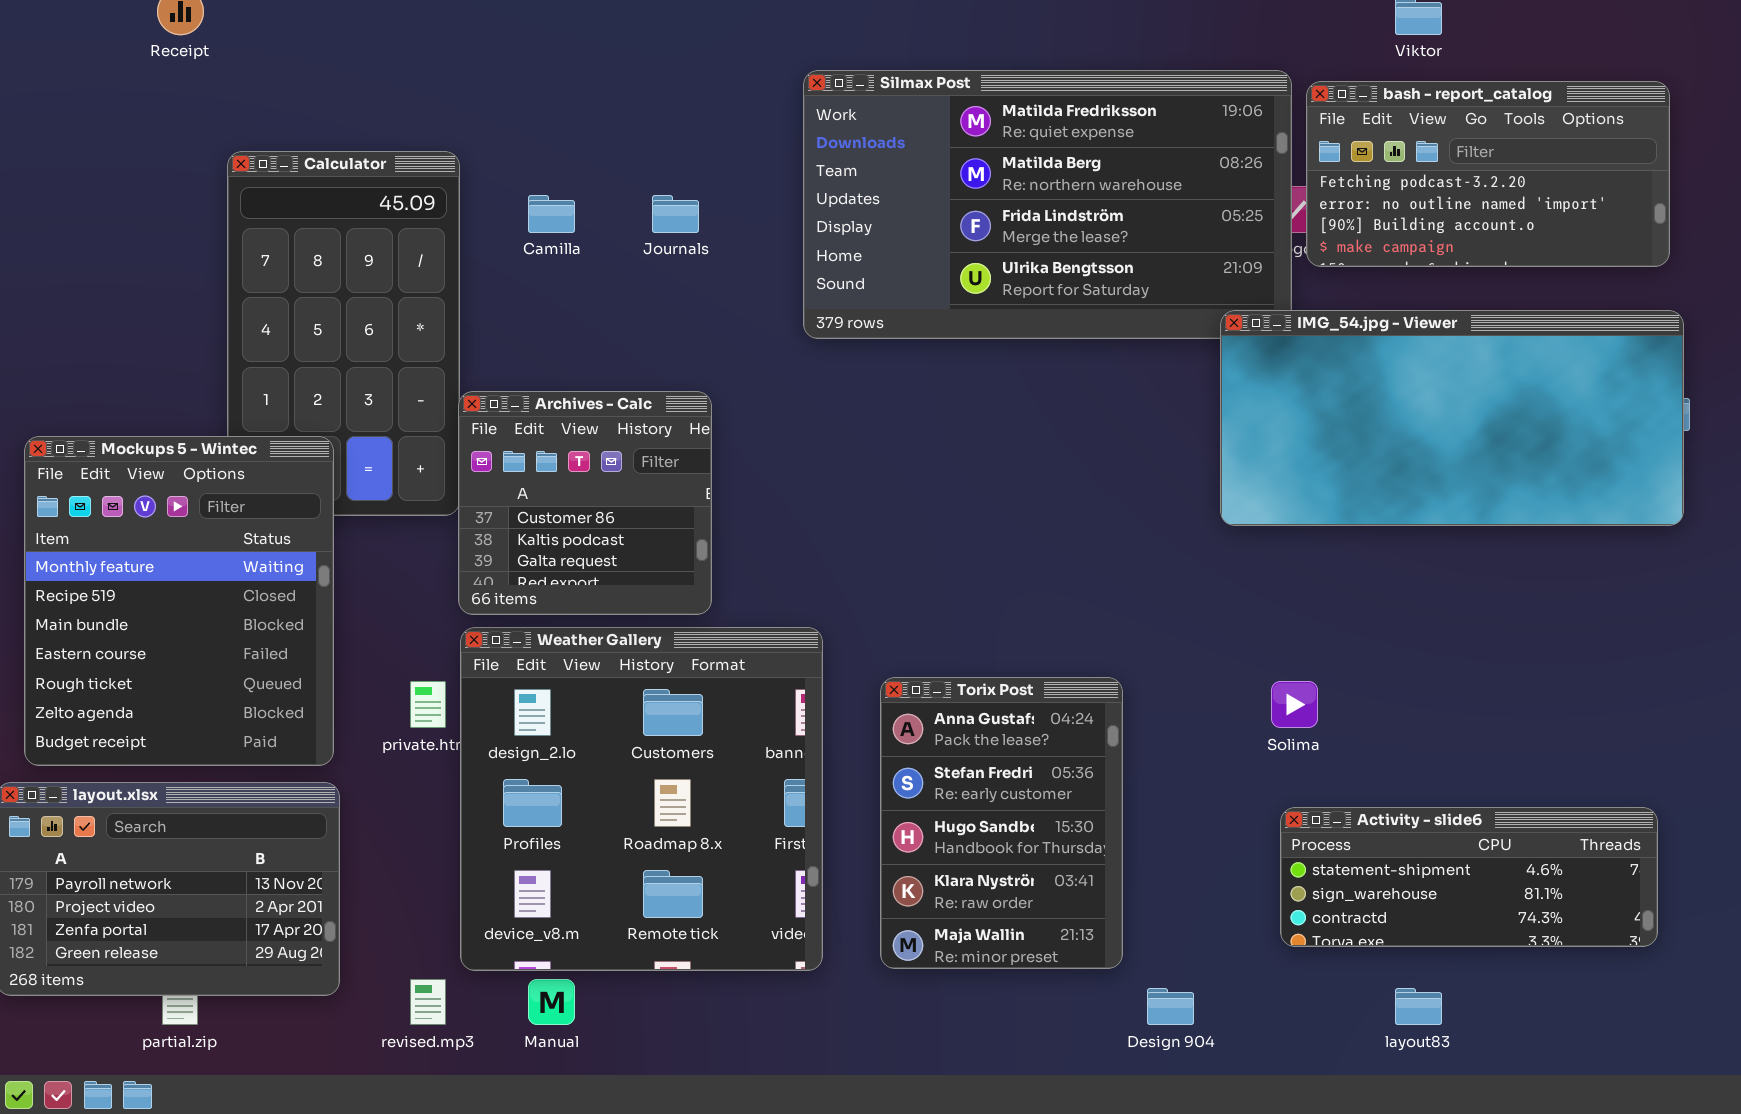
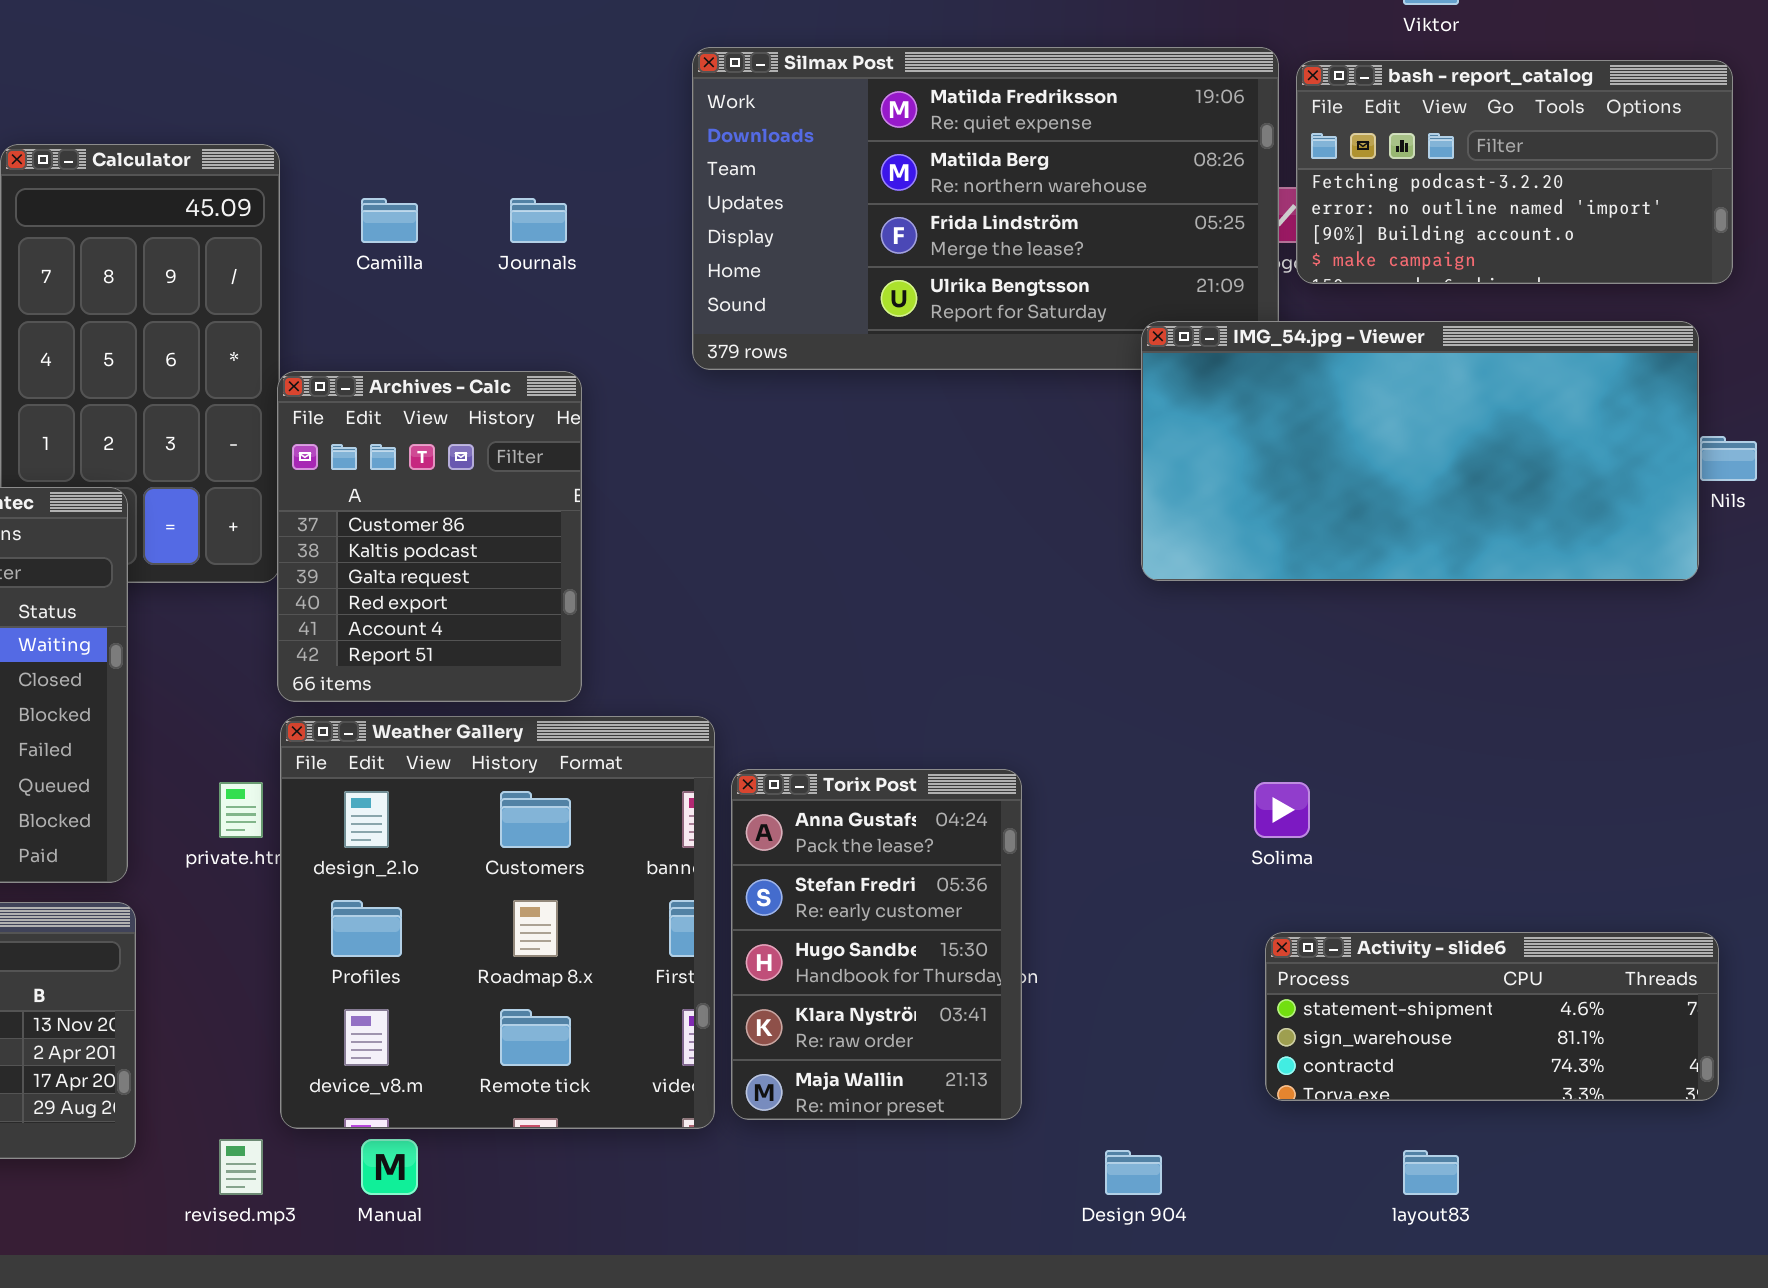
IMG_54.jpg - Viewer: [1220,310,1684,526] -> [1141,321,1699,581], moved
Archives - Calc: [458,391,712,615] -> [277,371,582,702], resized
Torix Post: [880,677,1123,969] -> [731,769,1022,1120], moved

